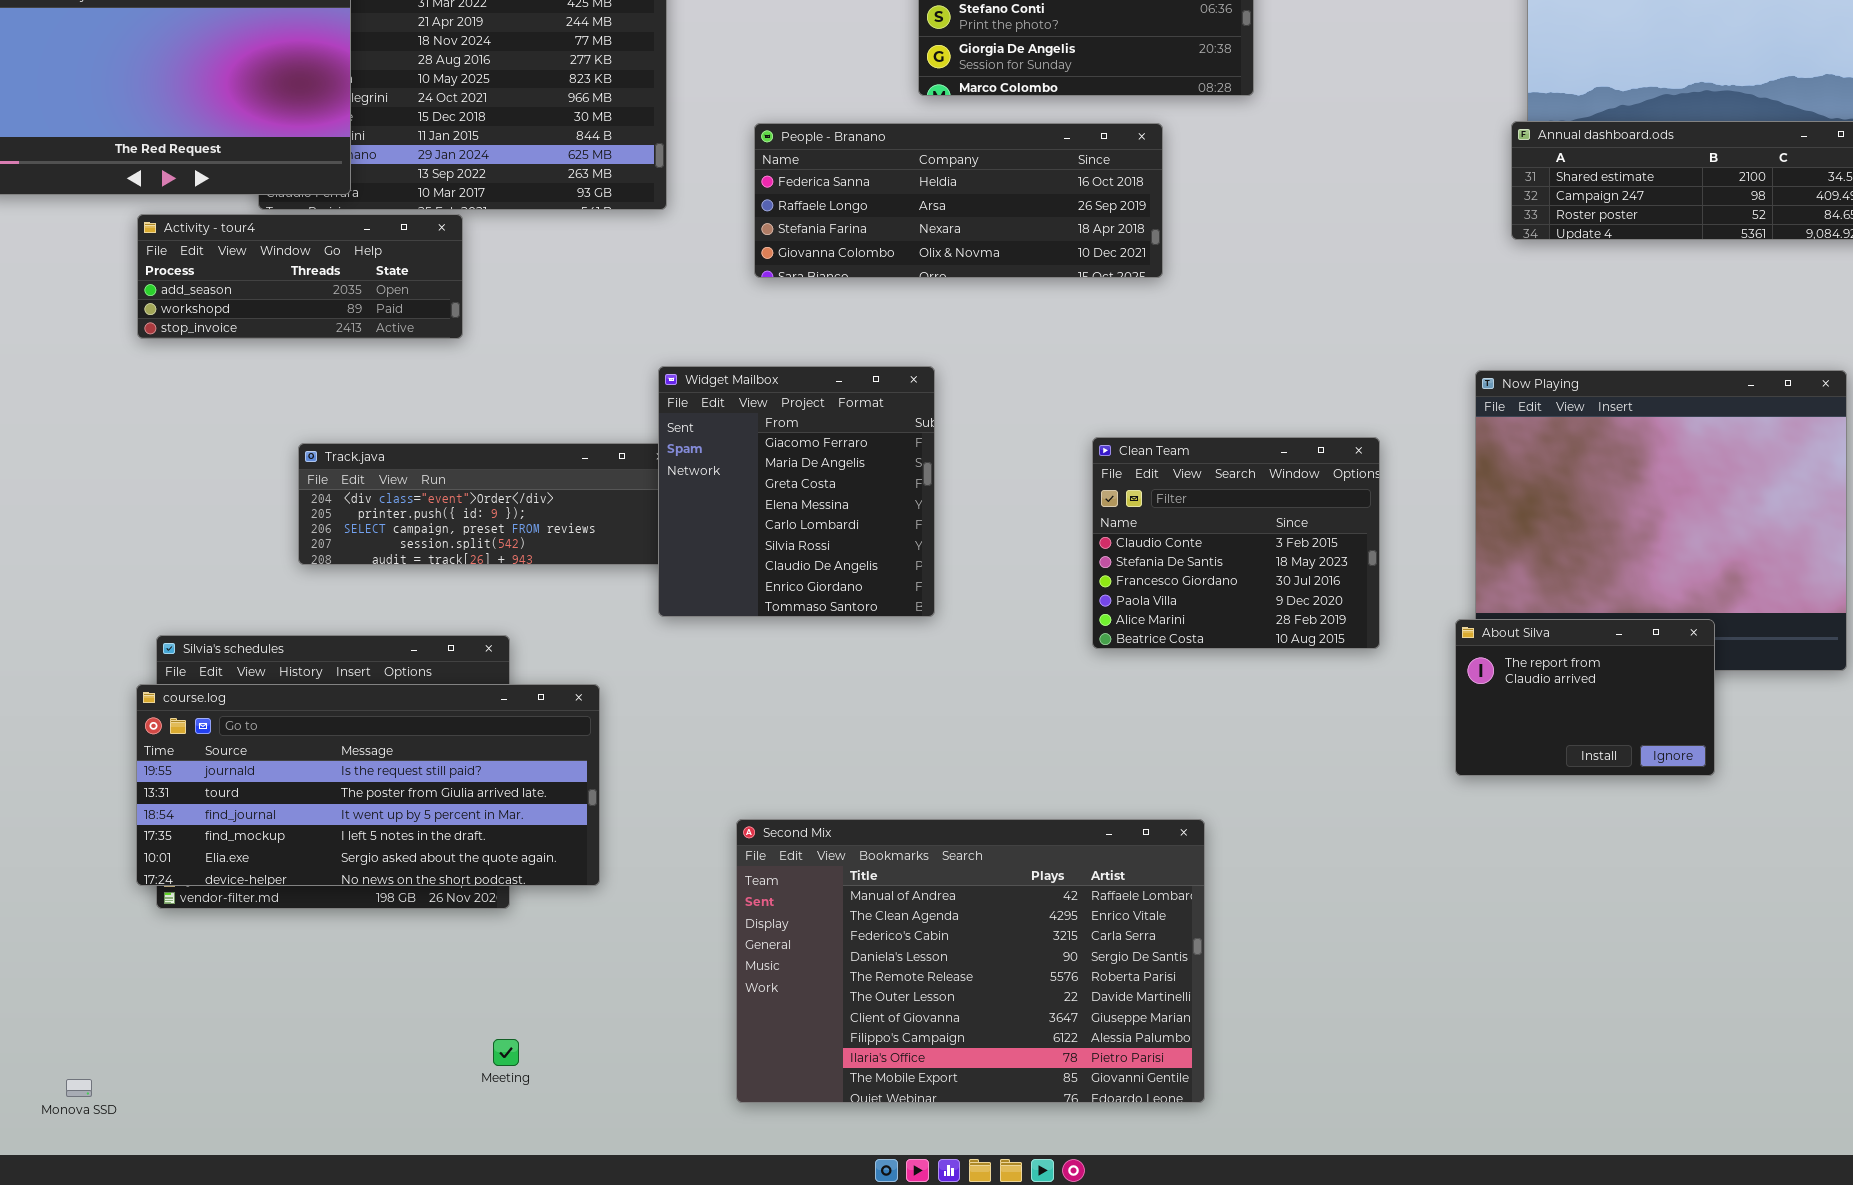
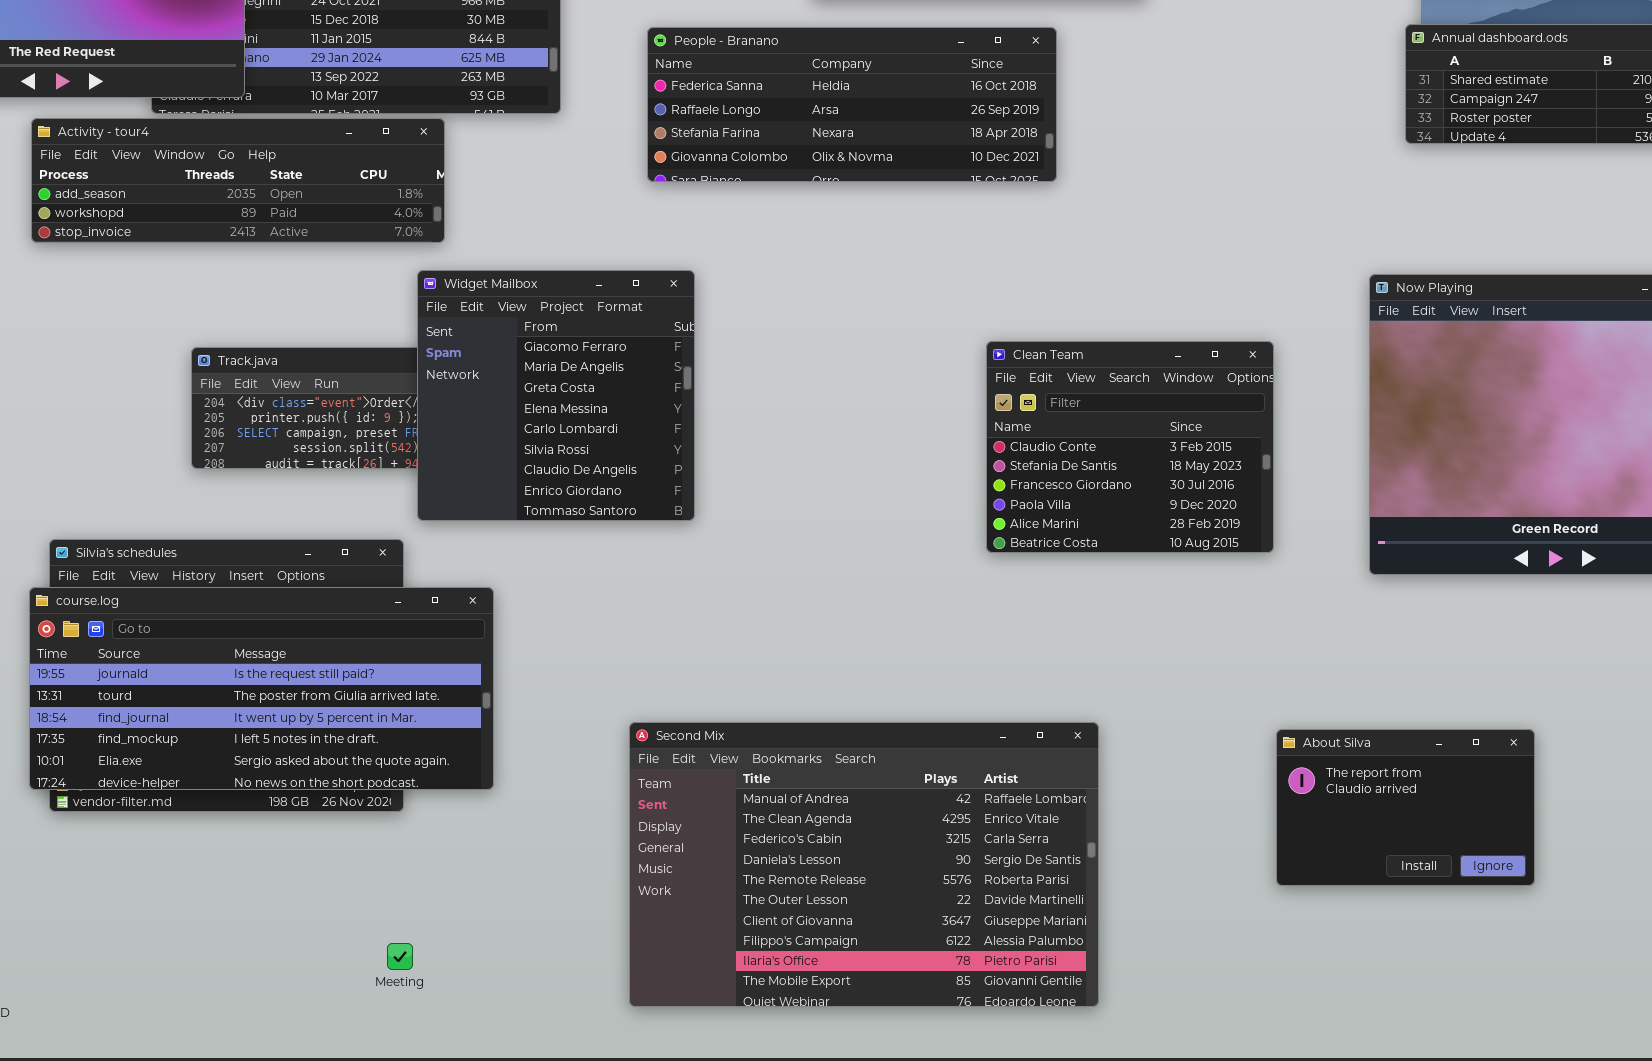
Activity - tour4: [137,214,463,339] -> [31,118,445,243], resized
Widget Mailbox: [658,366,935,617] -> [417,270,695,521], moved
About Silva: [1455,619,1715,776] -> [1276,729,1535,886], moved

